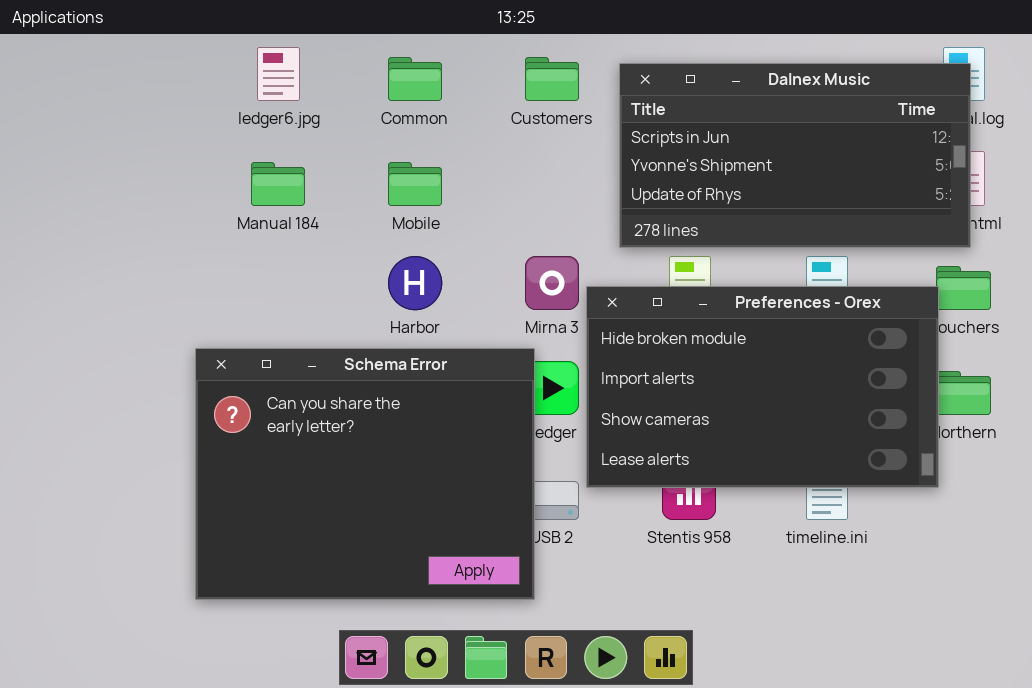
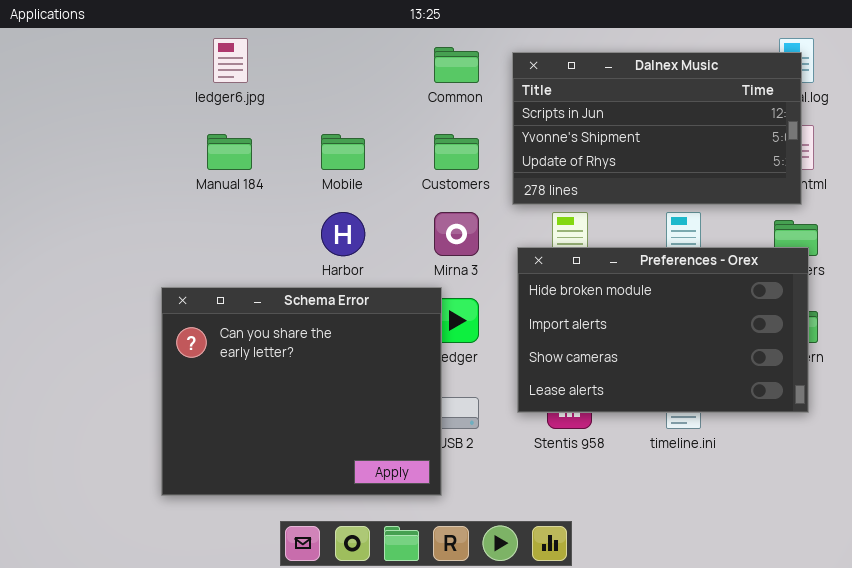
Common: [388,57,442,101] -> [434,47,479,83], moved
Customers: [525,57,579,101] -> [434,134,479,170], moved
Preferences - Orex: [586,286,939,488] -> [517,247,809,413], moved

